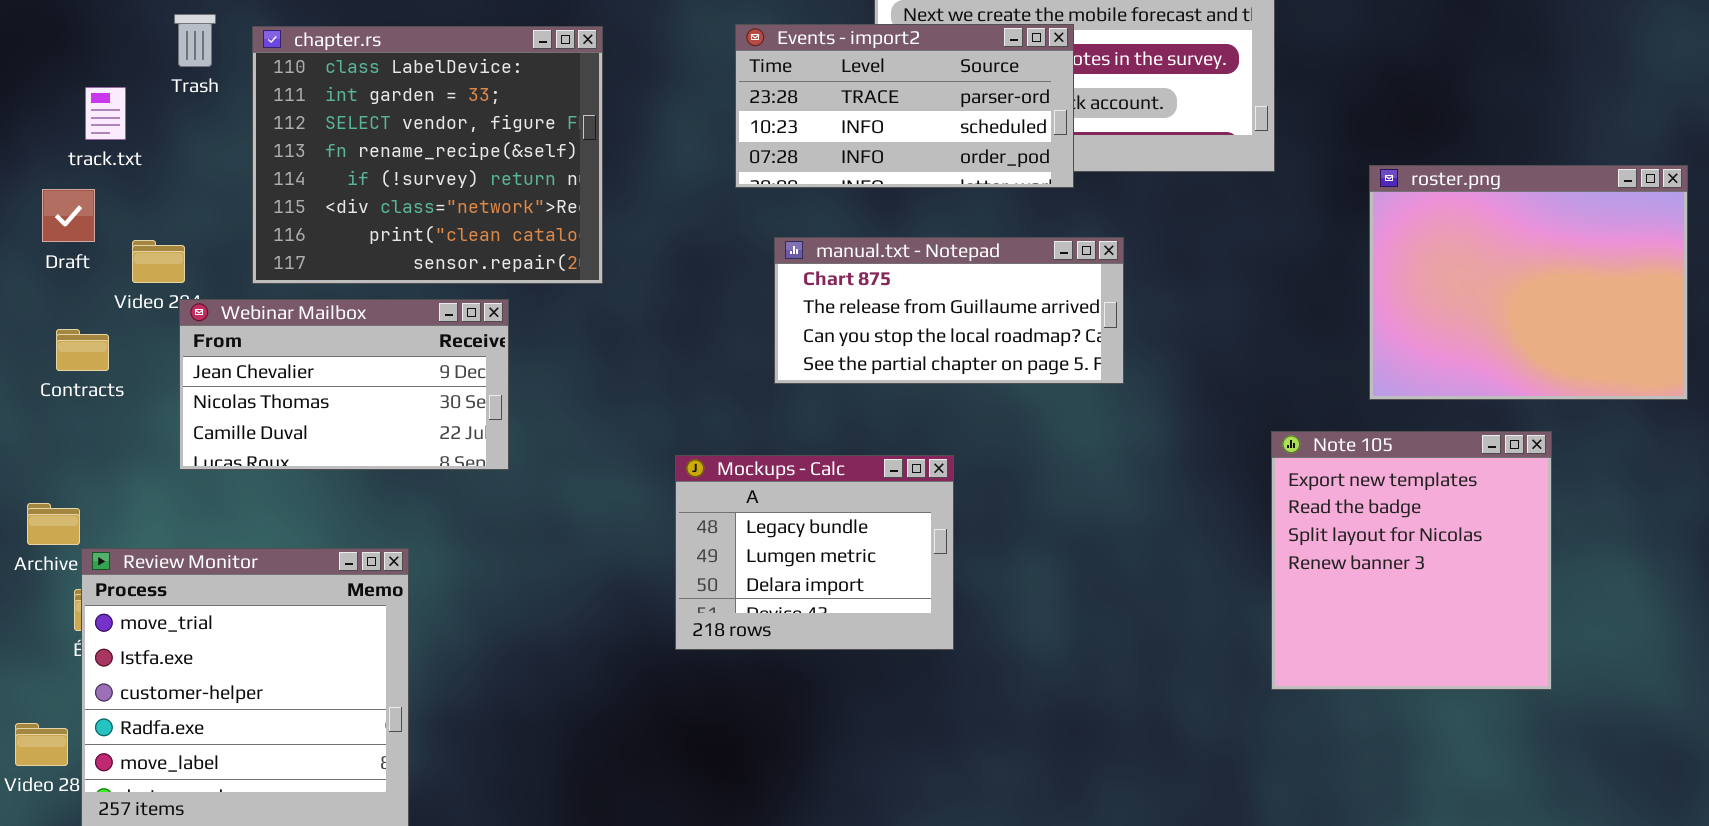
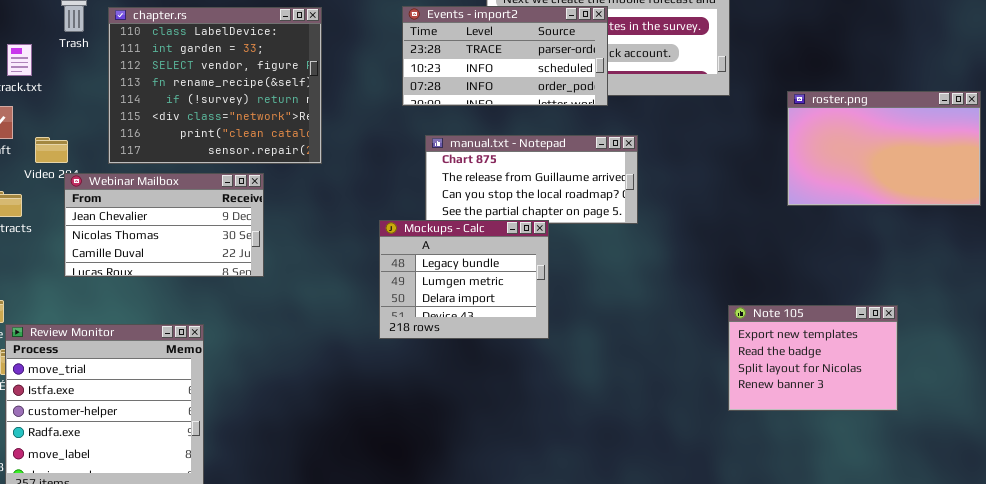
roster.png: [1369,165,1688,400] -> [787,91,981,206], resized
Note 105: [1271,431,1552,690] -> [728,305,898,411], resized
Mockups - Calc: [675,455,954,650] -> [379,220,549,339], moved

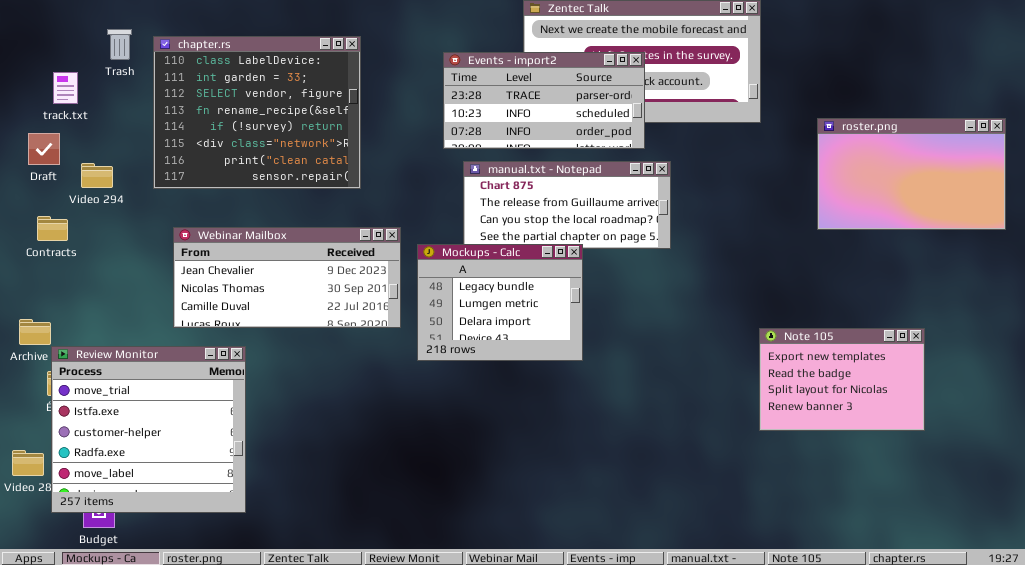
Events - import2: [402,6,608,106] -> [443,52,645,149], moved
Webinar Mailbox: [64,173,264,277] -> [173,227,401,328], moved, resized

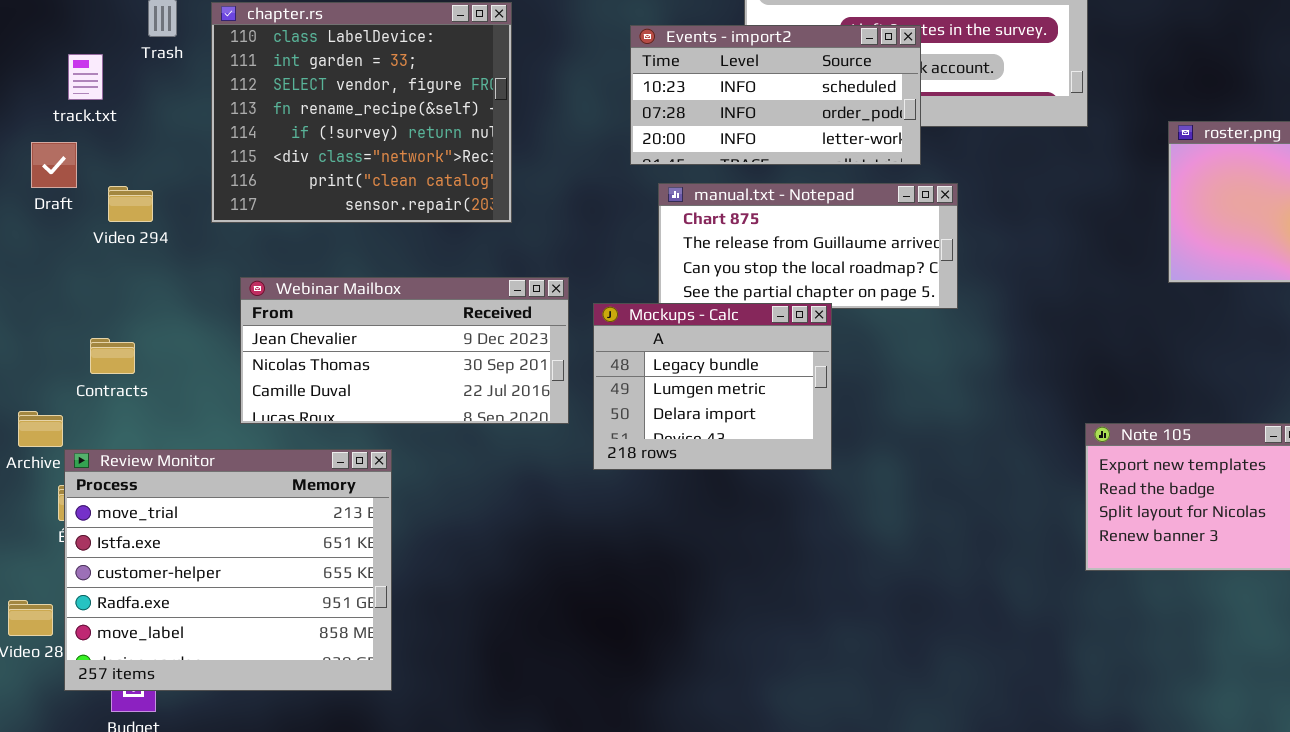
Events - import2: [443,52,645,149] -> [630,25,921,165], scrolled down 1 row
Contracts: [37,216,68,241] -> [90,338,135,374], moved
Review Monitor: [51,346,246,513] -> [64,449,392,691], resized

